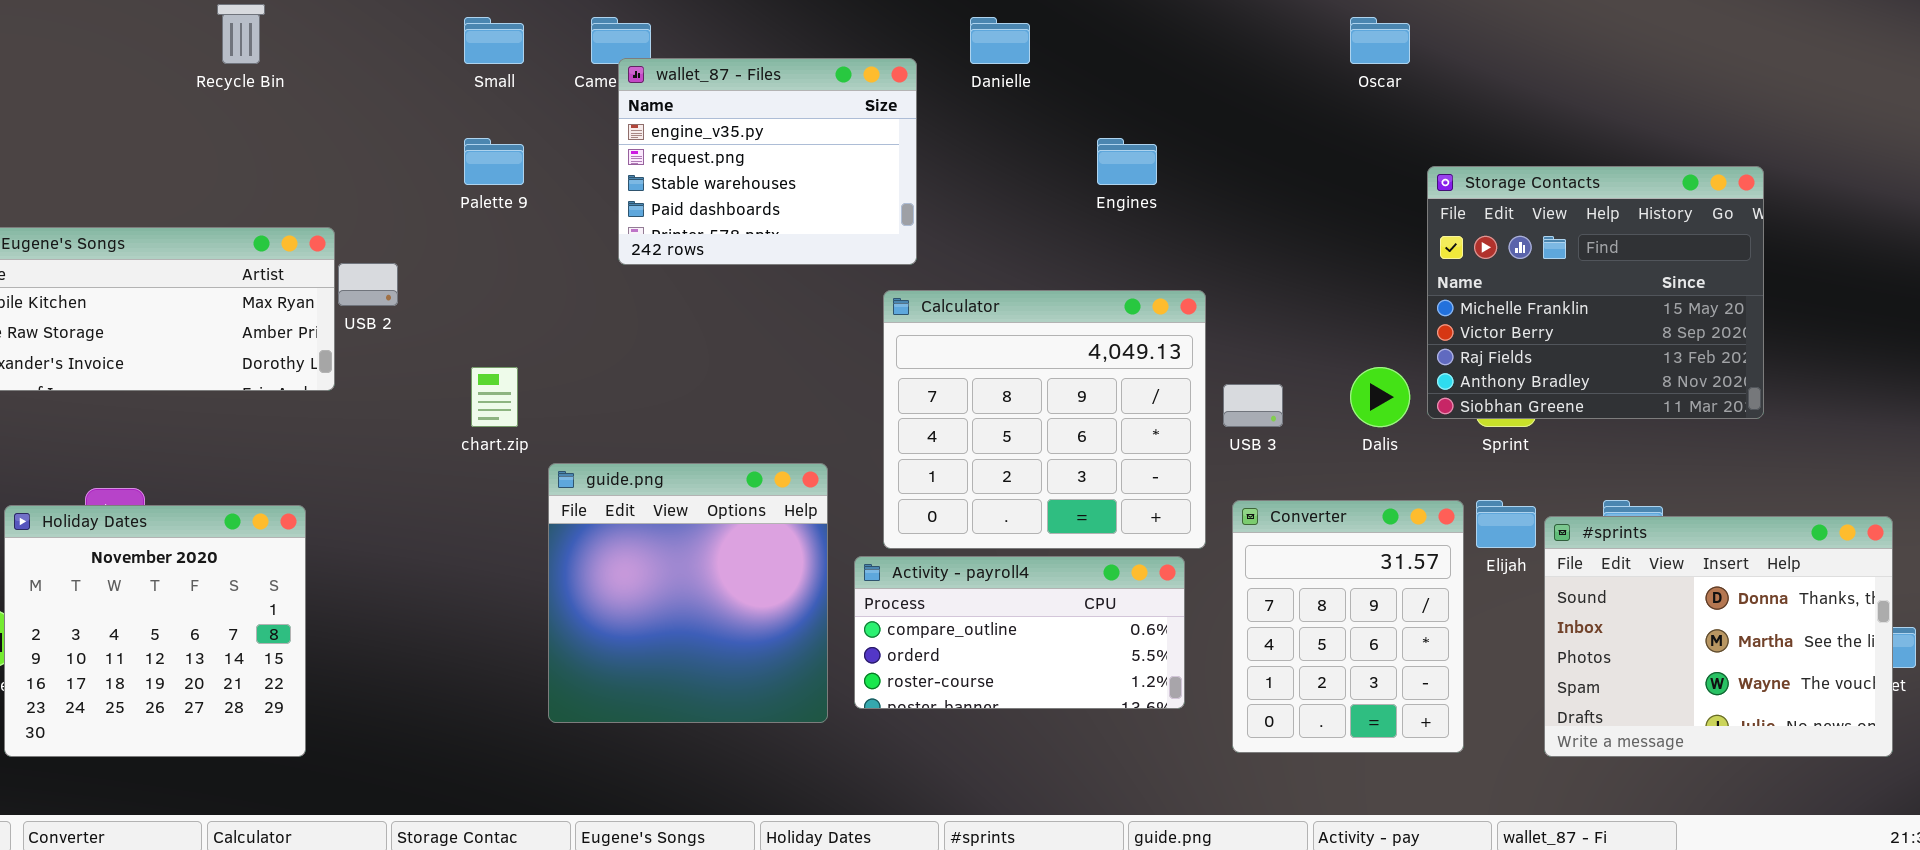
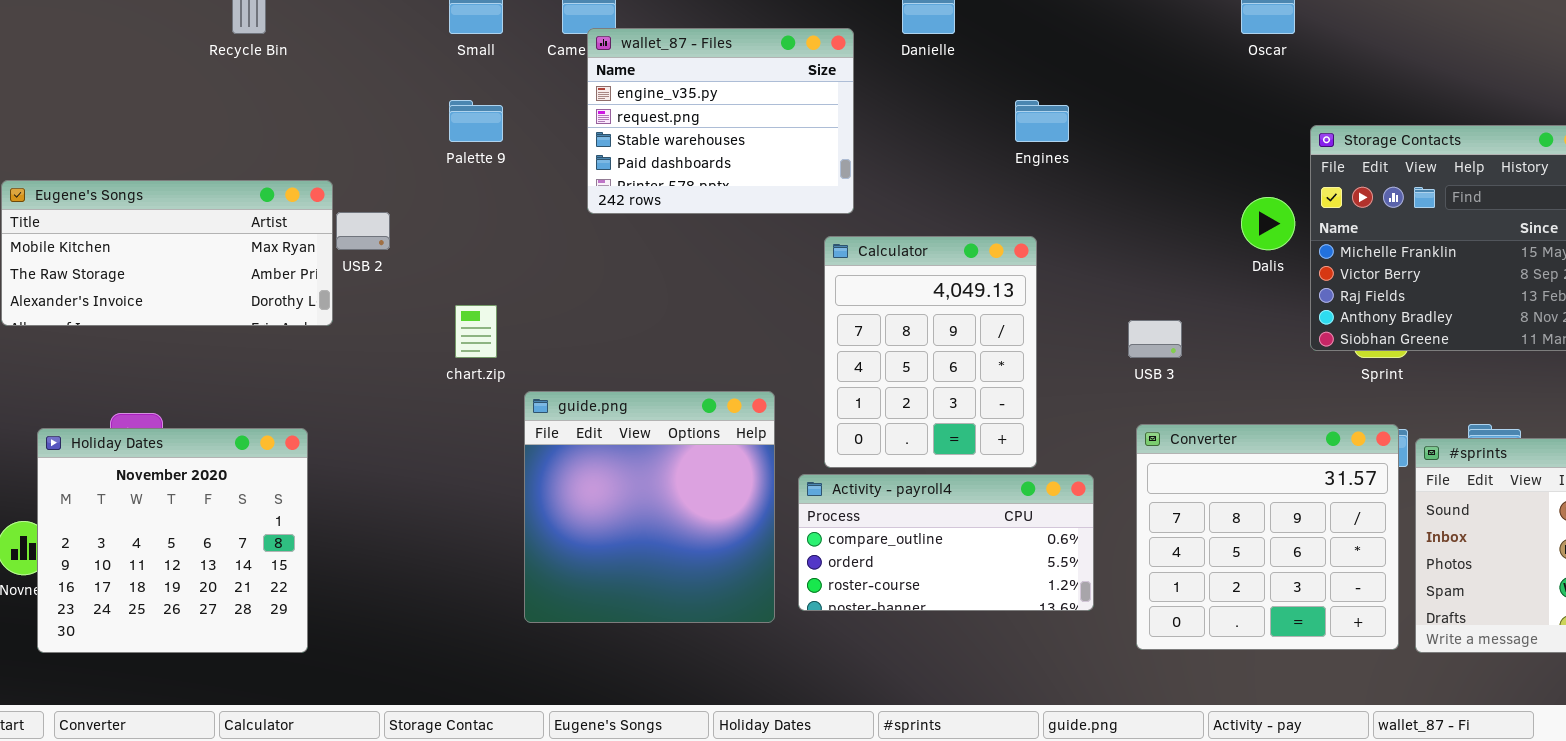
Calculator: [883,290,1206,549] -> [824,236,1037,468], resized
Dalis: [1350,367,1410,427] -> [1241,197,1295,250], moved
Converter: [1232,500,1464,753] -> [1136,424,1399,650], resized

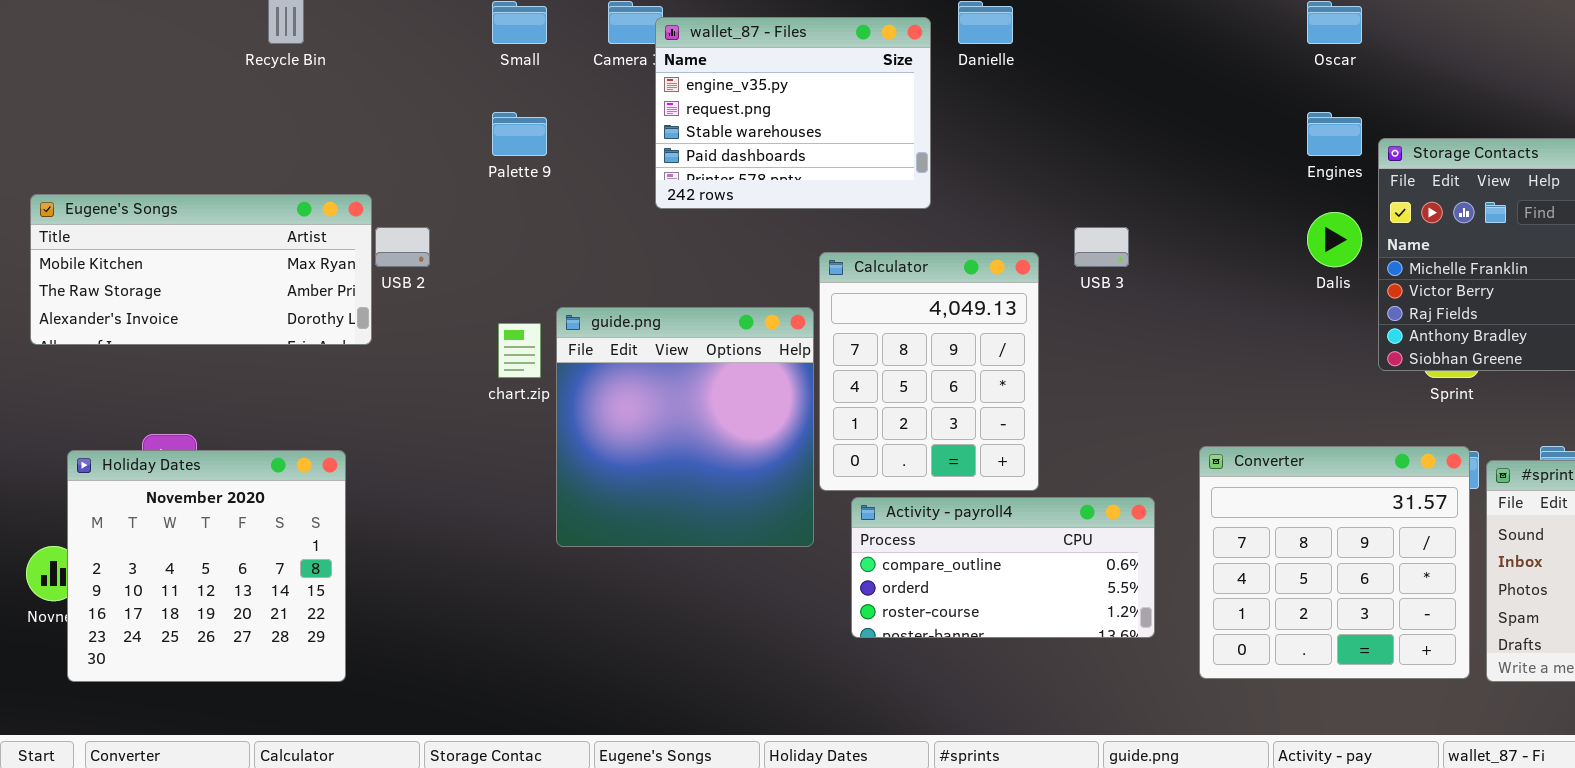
wallet_87 - Files: [587,28,854,214] -> [655,17,931,209], moved
Engines: [1015,100,1069,142] -> [1307,112,1362,156], moved
Calculator: [824,236,1037,468] -> [819,252,1039,491], moved
USB 3: [1128,320,1182,358] -> [1074,227,1129,267], moved
guide.png: [524,391,775,623] -> [556,307,814,547], moved

